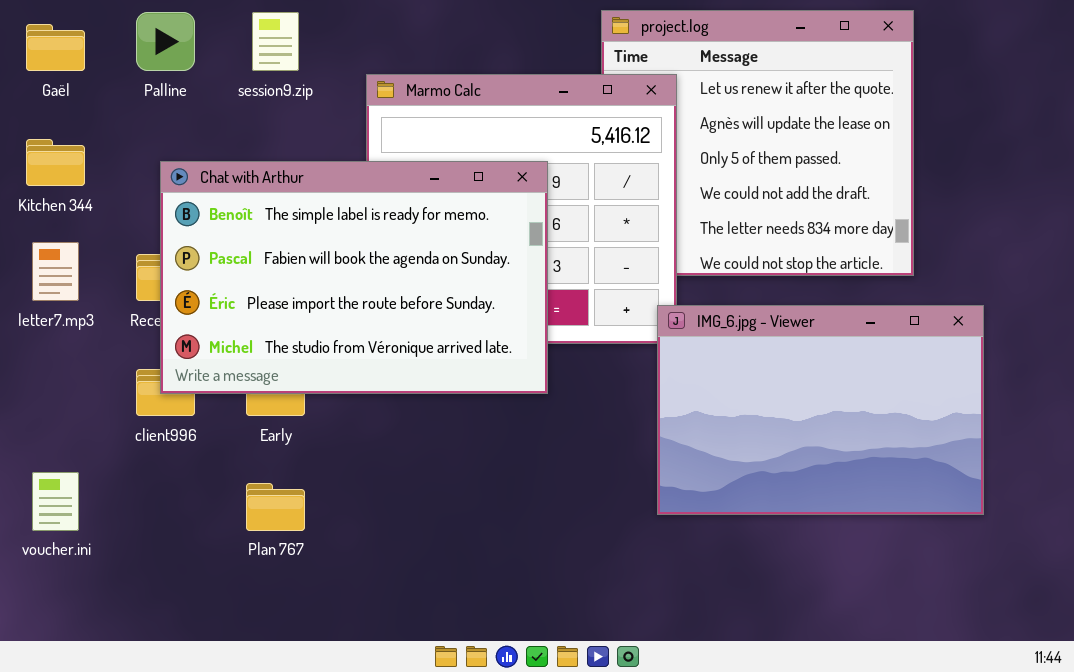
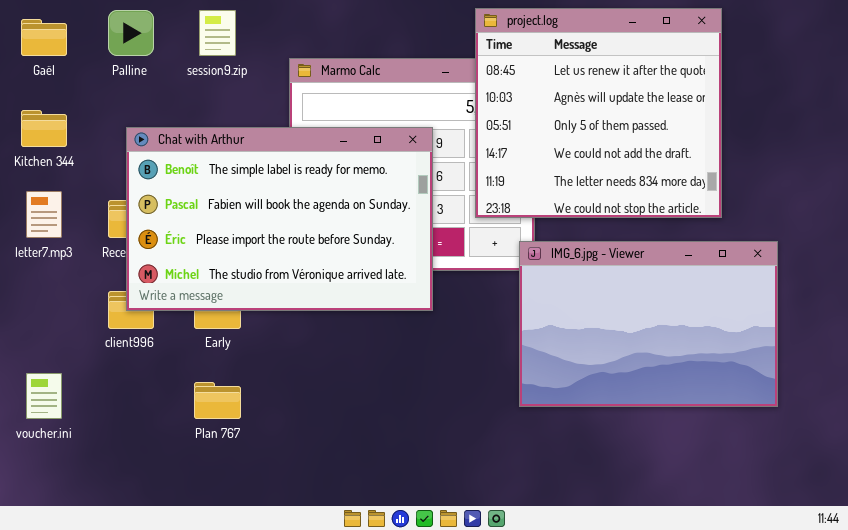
project.log: [601,10,914,276] -> [475,8,722,218], raised

